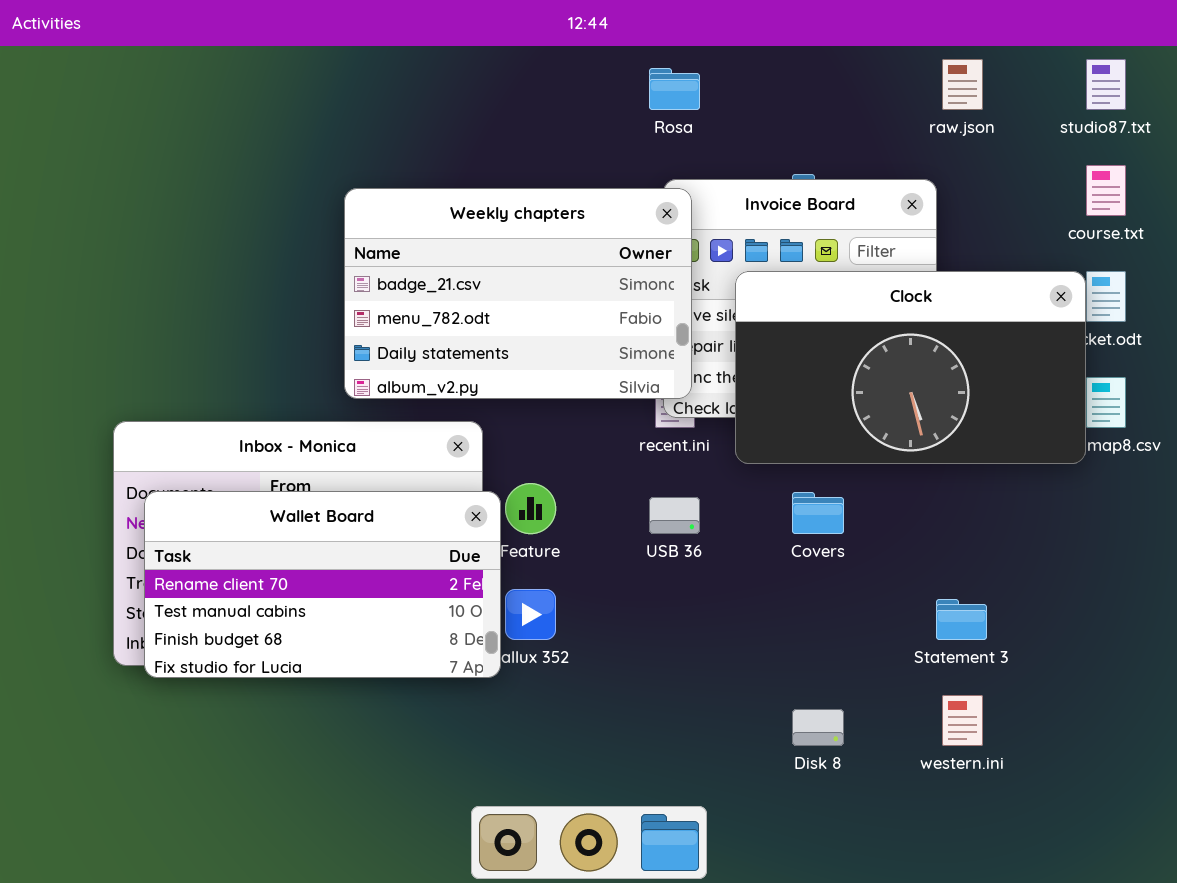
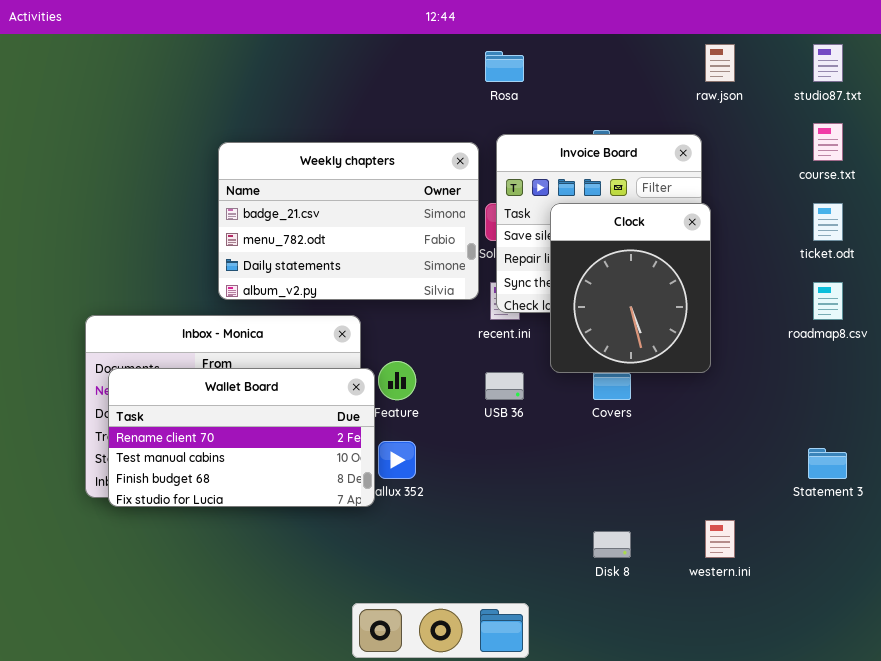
Weekly chapters: [344,188,692,399] -> [218,142,479,300], moved
Clock: [735,271,1086,464] -> [550,203,711,373], resized
Statement 3: [936,599,987,640] -> [808,448,847,479], moved

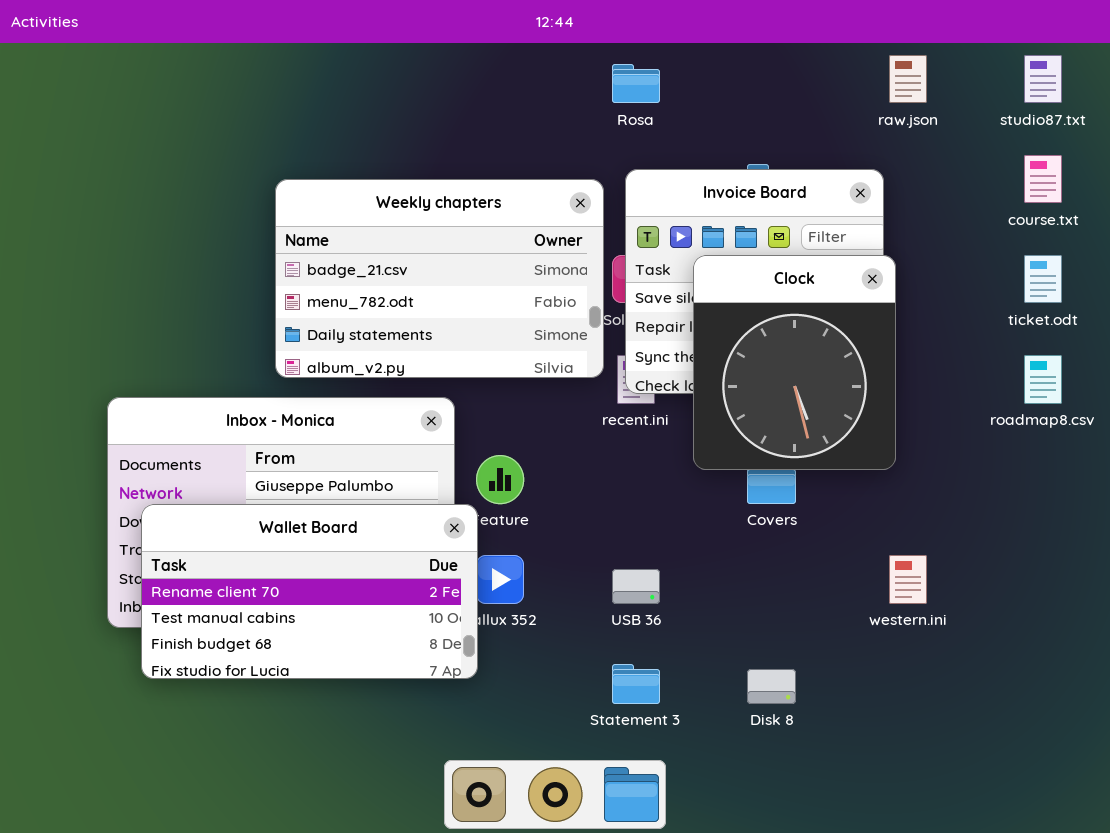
Wallet Board: [108,368,375,507] -> [141,504,478,679], moved
USB 36: [485,372,524,400] -> [612,569,660,604], moved
Statement 3: [808,448,847,479] -> [612,664,660,704], moved
western.ini: [705,520,735,558] -> [889,555,927,604], moved

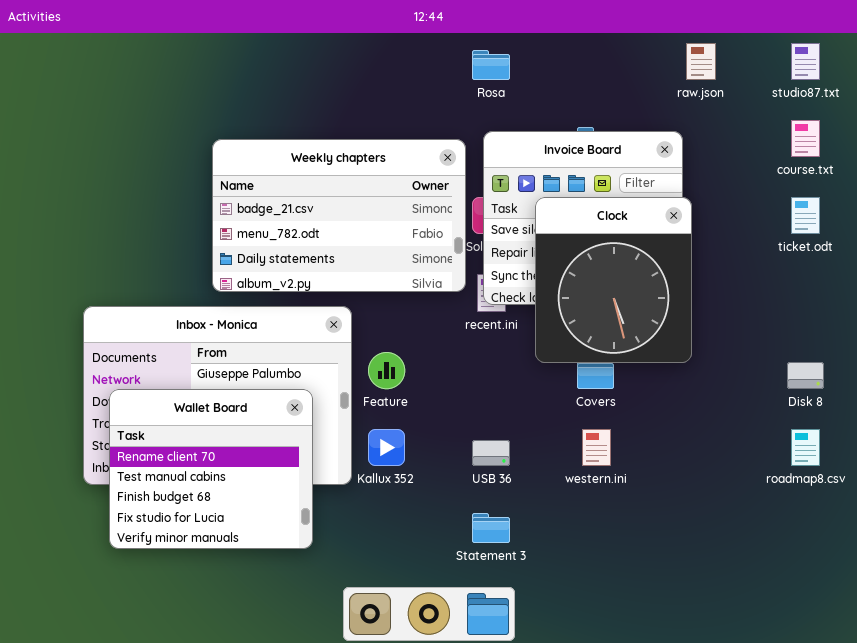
roadmap8.csv: [1024,355,1062,404] -> [791,429,820,466], moved
Wallet Board: [141,504,478,679] -> [109,389,313,549], resized
western.ini: [889,555,927,604] -> [582,429,611,466], moved
Disk 8: [747,669,796,704] -> [787,362,824,389], moved

